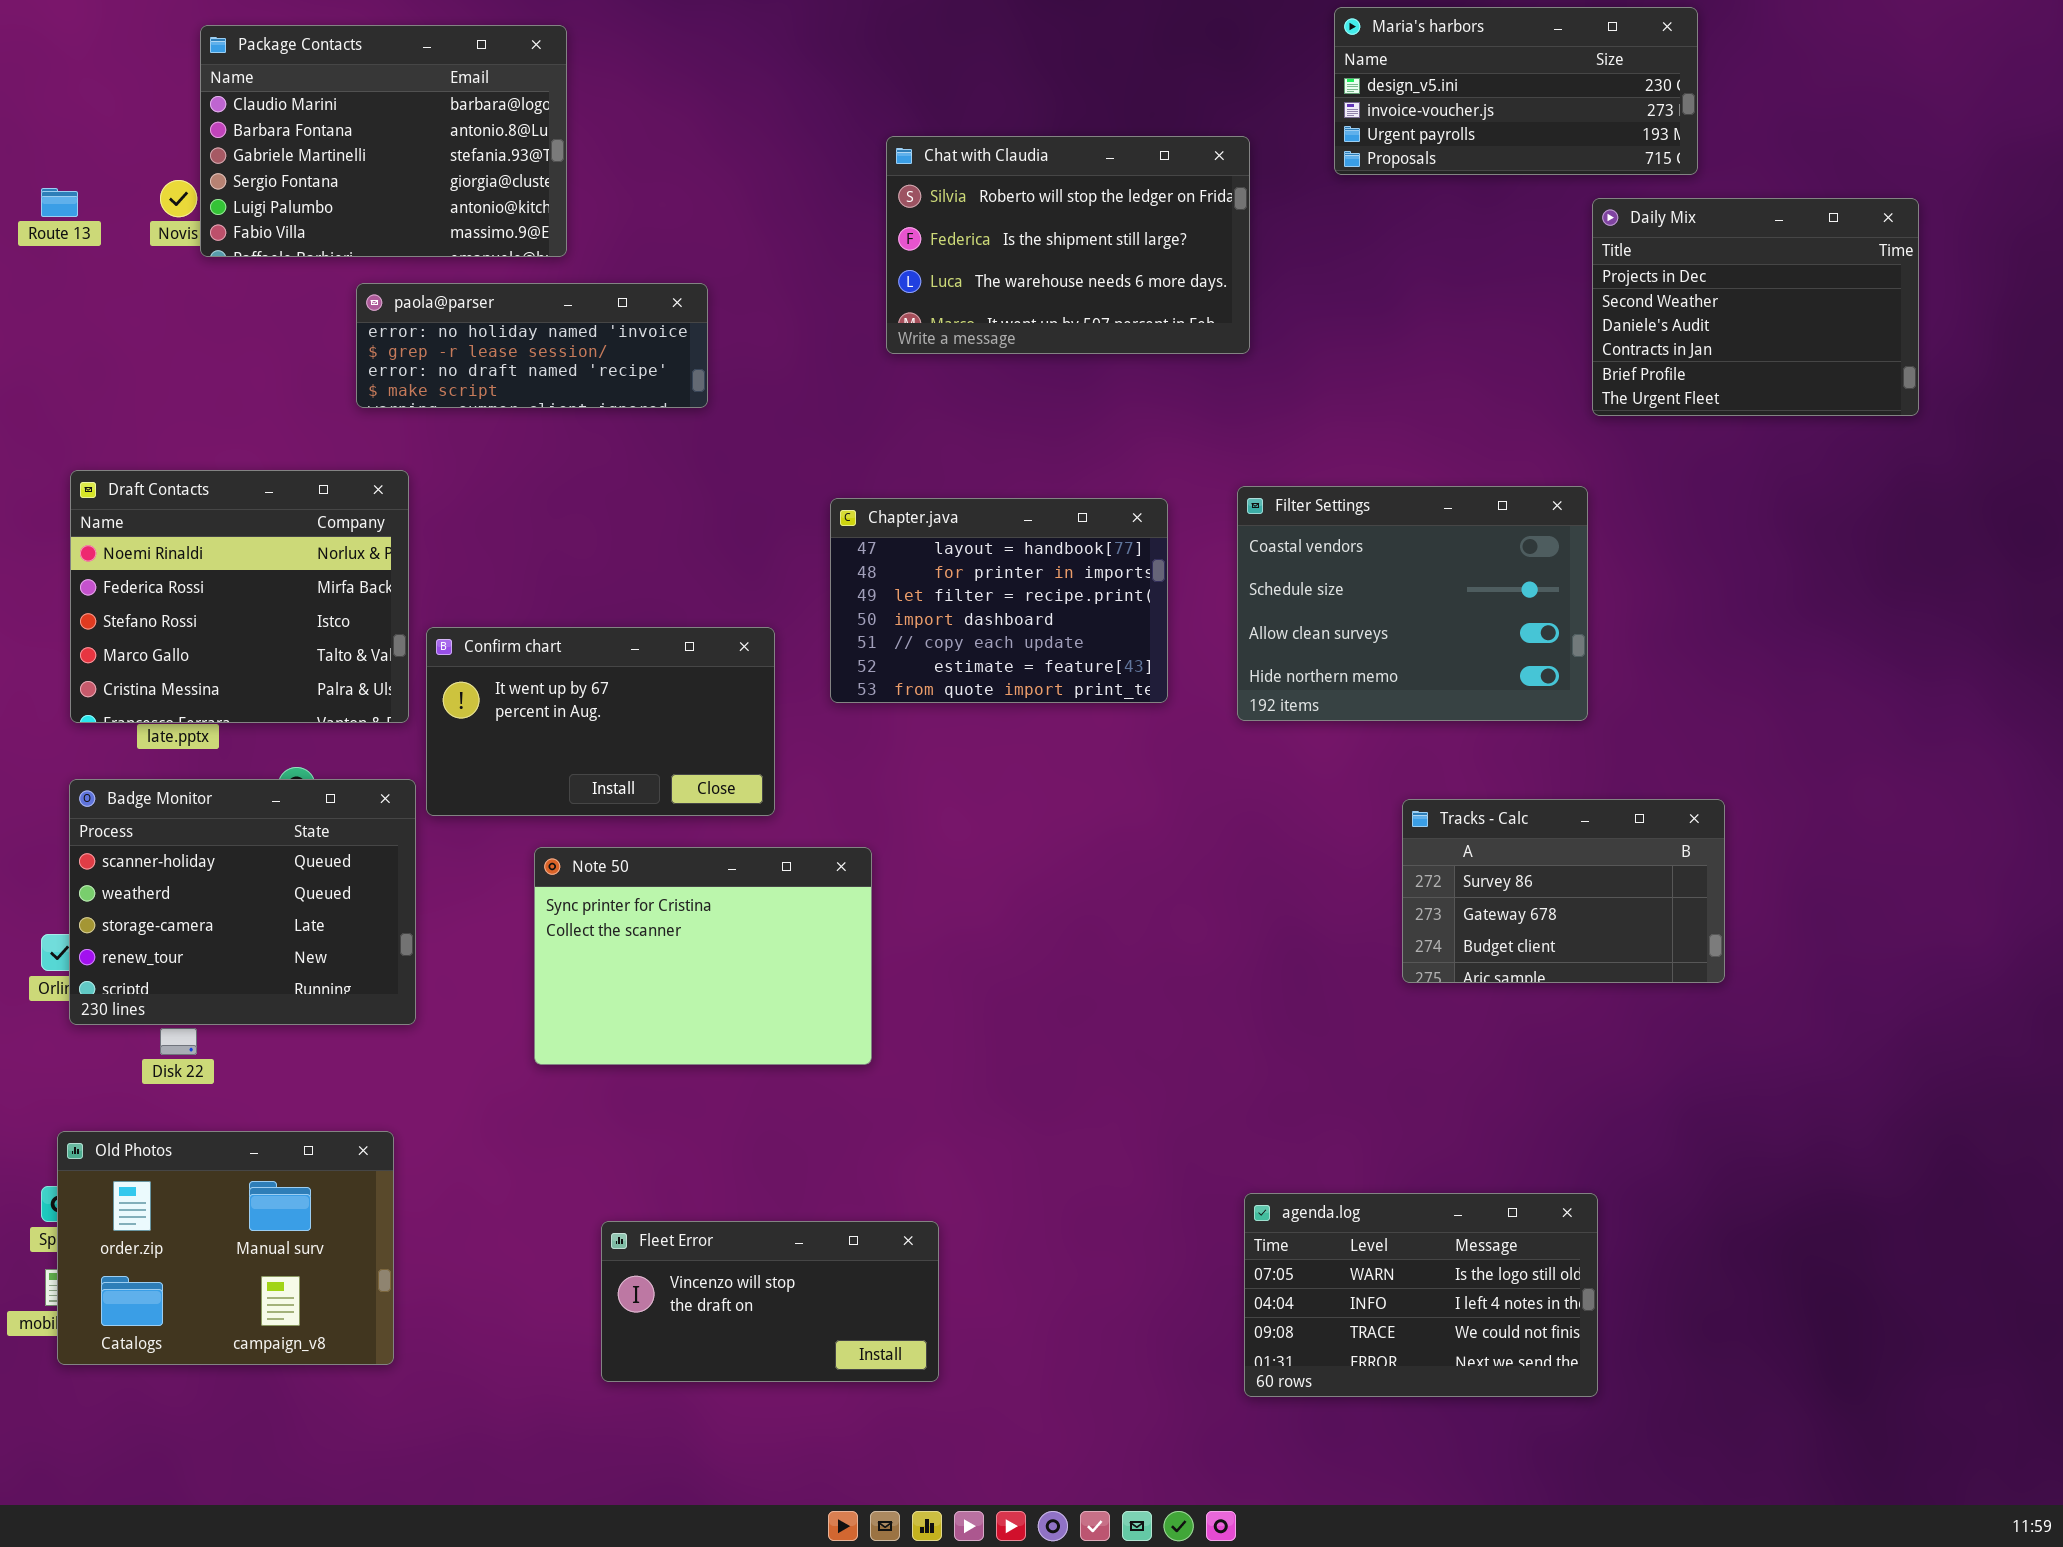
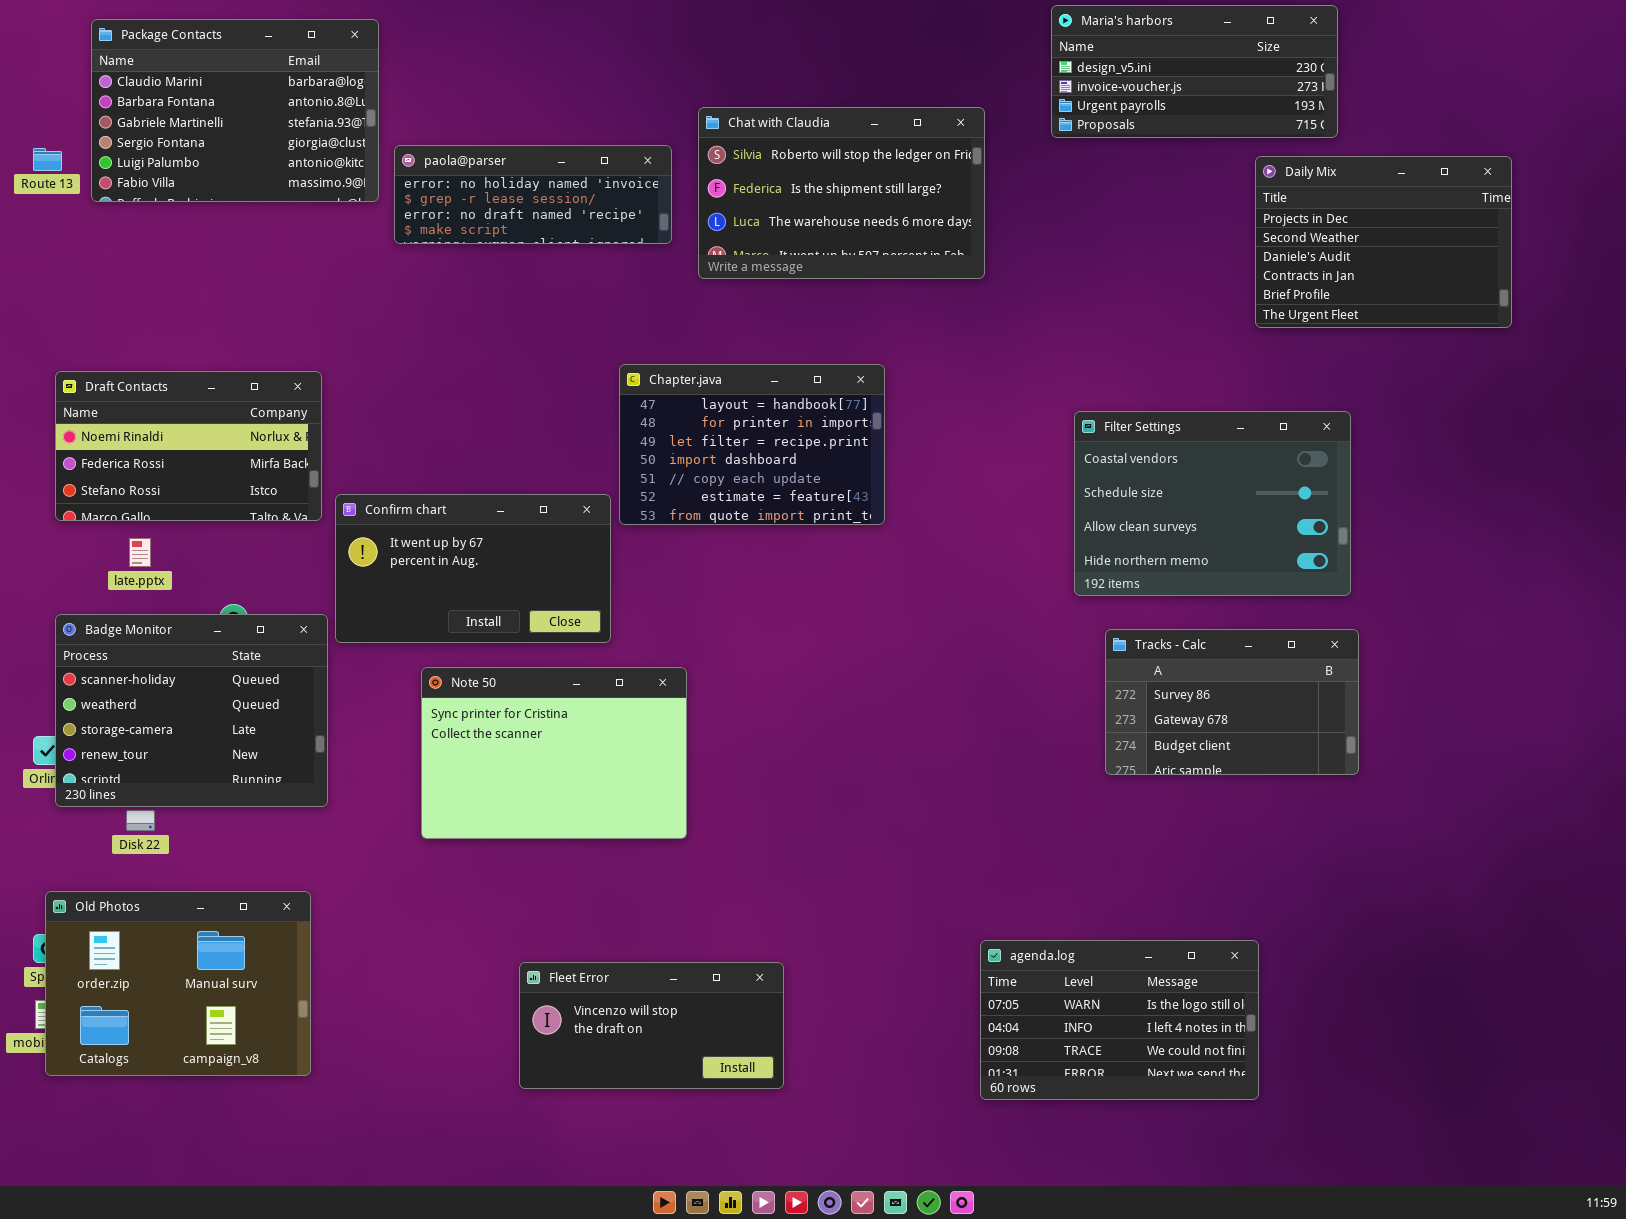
Package Contacts: [200,25,567,257] -> [91,19,379,202], moved
paola@parser: [356,283,708,408] -> [394,145,672,244], moved
Draft Contacts: [70,470,409,723] -> [55,371,322,521], resized
Filter Settings: [1237,486,1588,721] -> [1074,411,1351,596], moved
Chapter.java: [830,498,1168,703] -> [619,364,885,525], moved
Fleet Error: [601,1221,939,1382] -> [519,962,784,1089], moved

